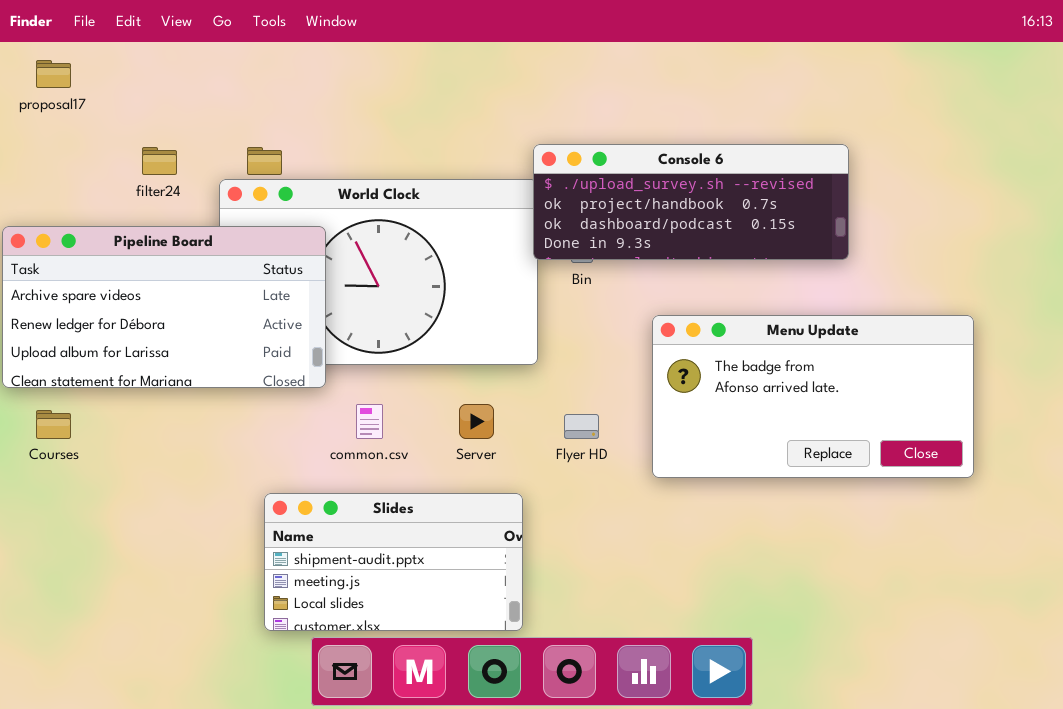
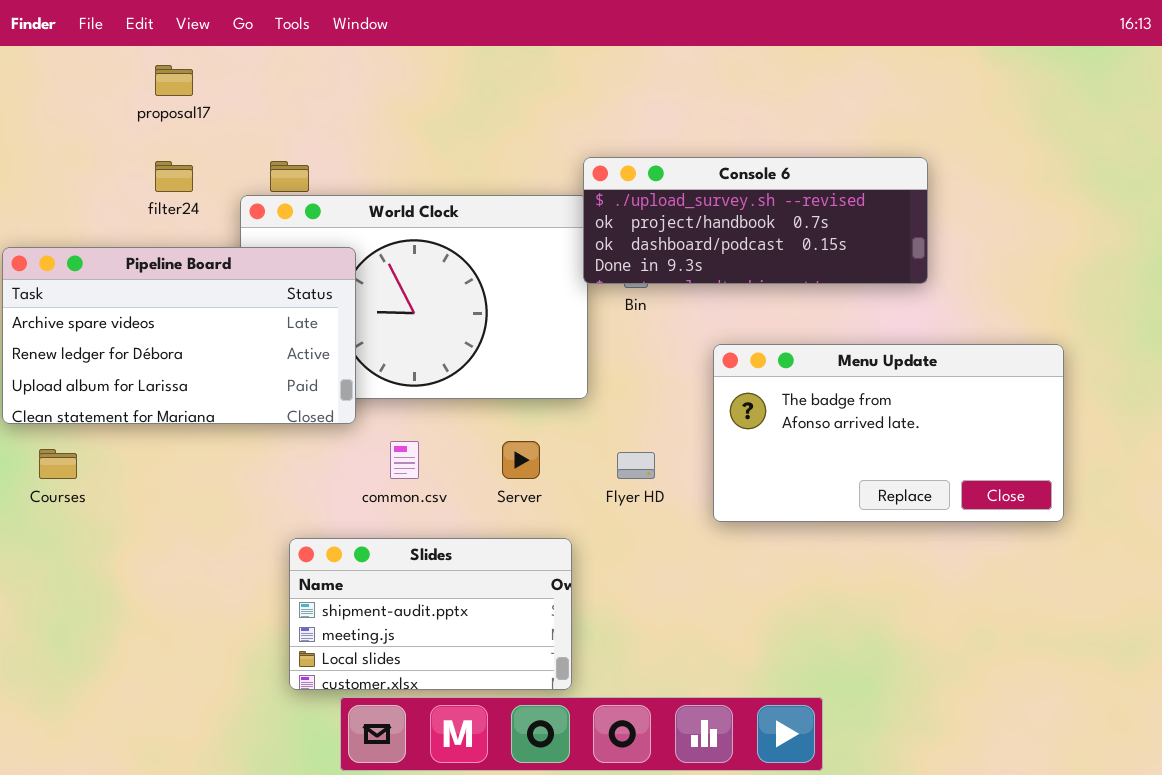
proposal17: [36,60,71,88] -> [155,65,193,96], moved

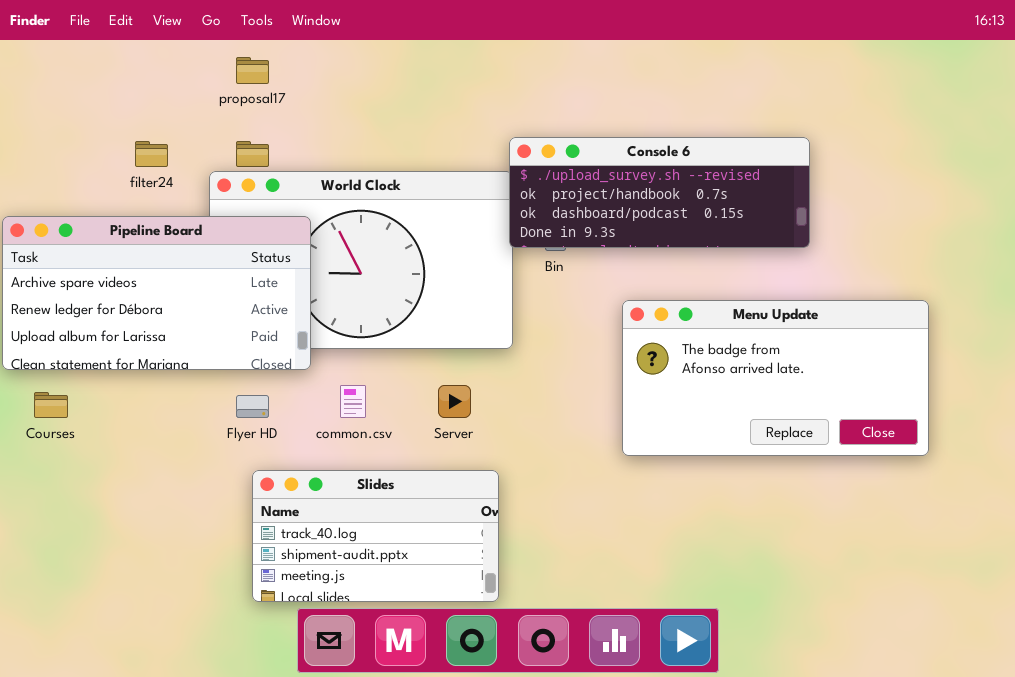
proposal17: [155,65,193,96] -> [236,57,269,84], moved
Flyer HD: [617,452,655,479] -> [236,395,269,418], moved
Slides: [289,538,572,690] -> [252,470,499,602], scrolled up 1 row

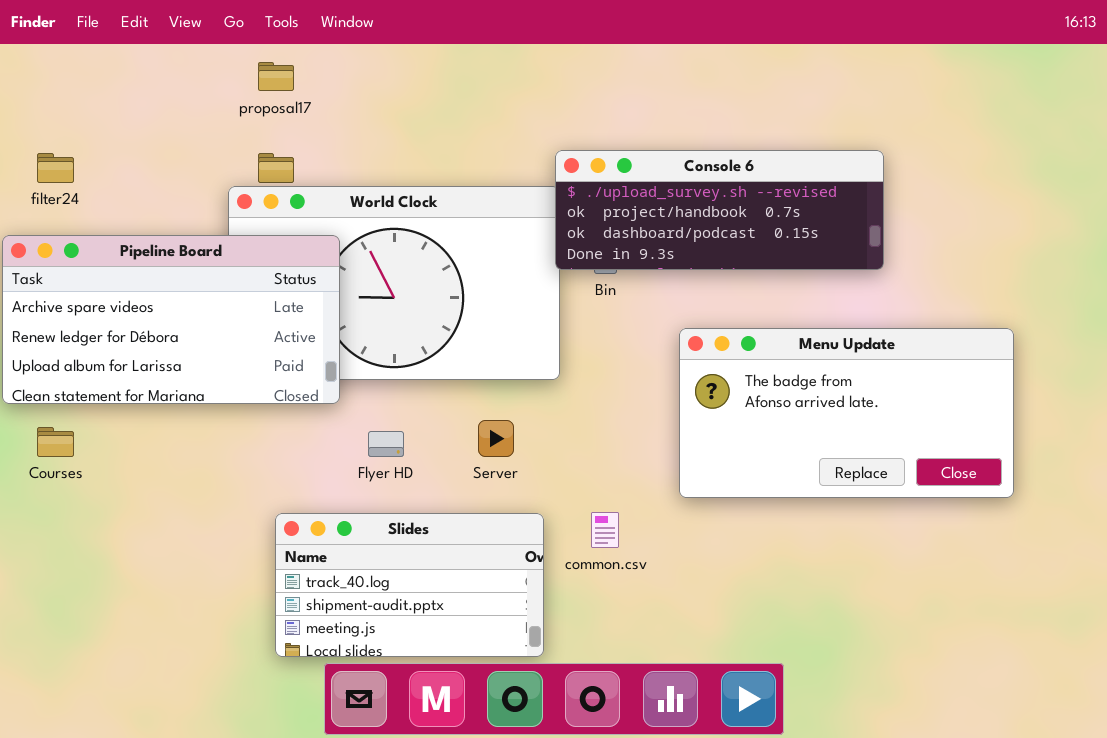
filter24: [135,141,168,167] -> [37,153,74,183], moved
common.csv: [340,385,366,418] -> [591,512,619,548], moved
Flyer HD: [236,395,269,418] -> [368,431,404,457], moved

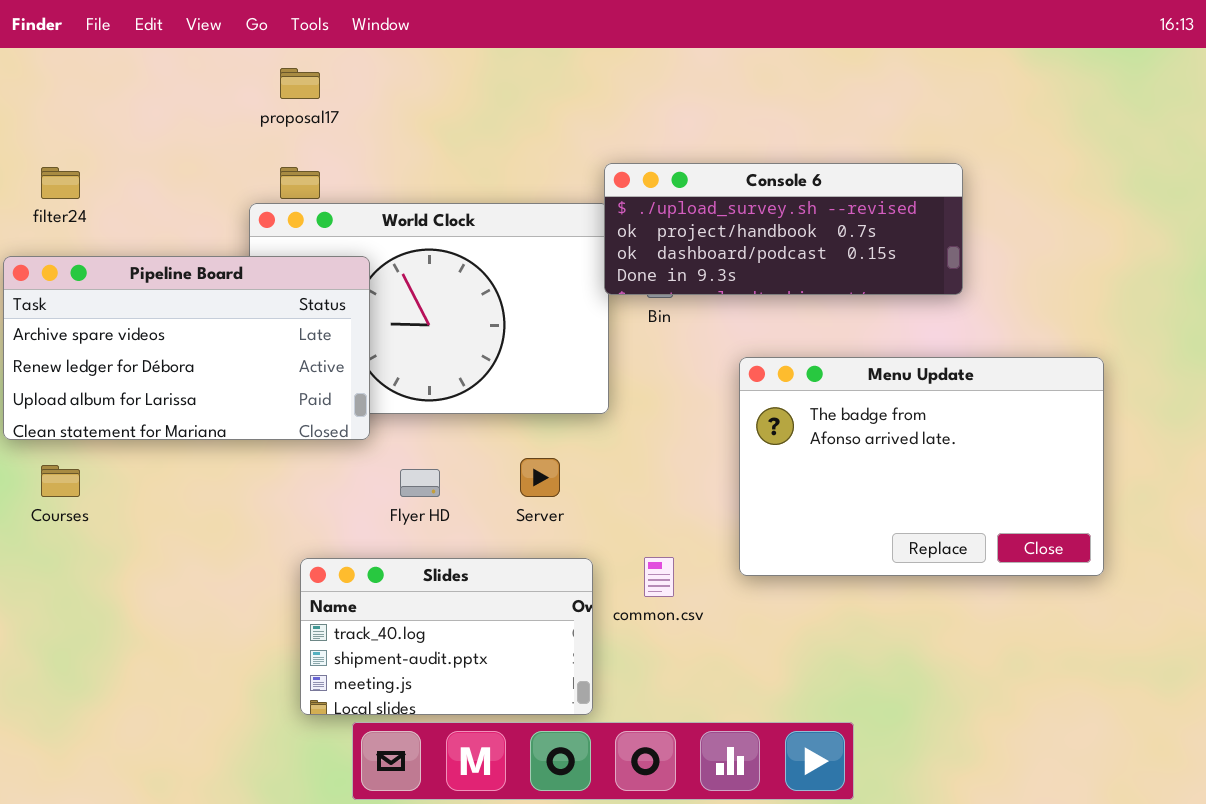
Menu Update: [679,328,1014,498] -> [739,357,1104,576], resized

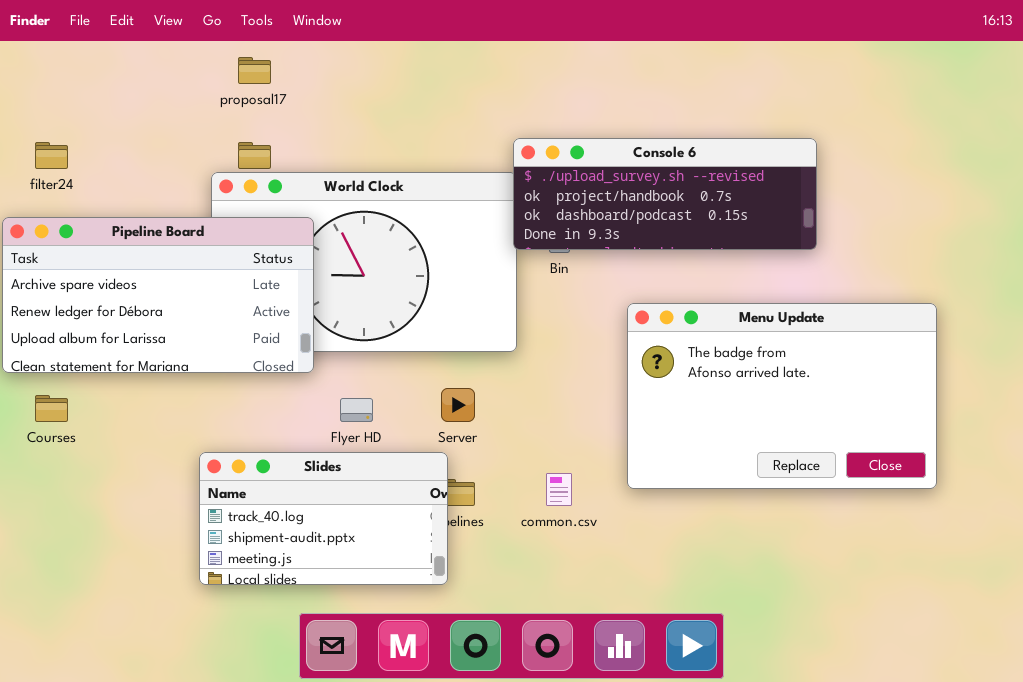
Slides: [300,558,593,715] -> [199,452,448,585], moved

